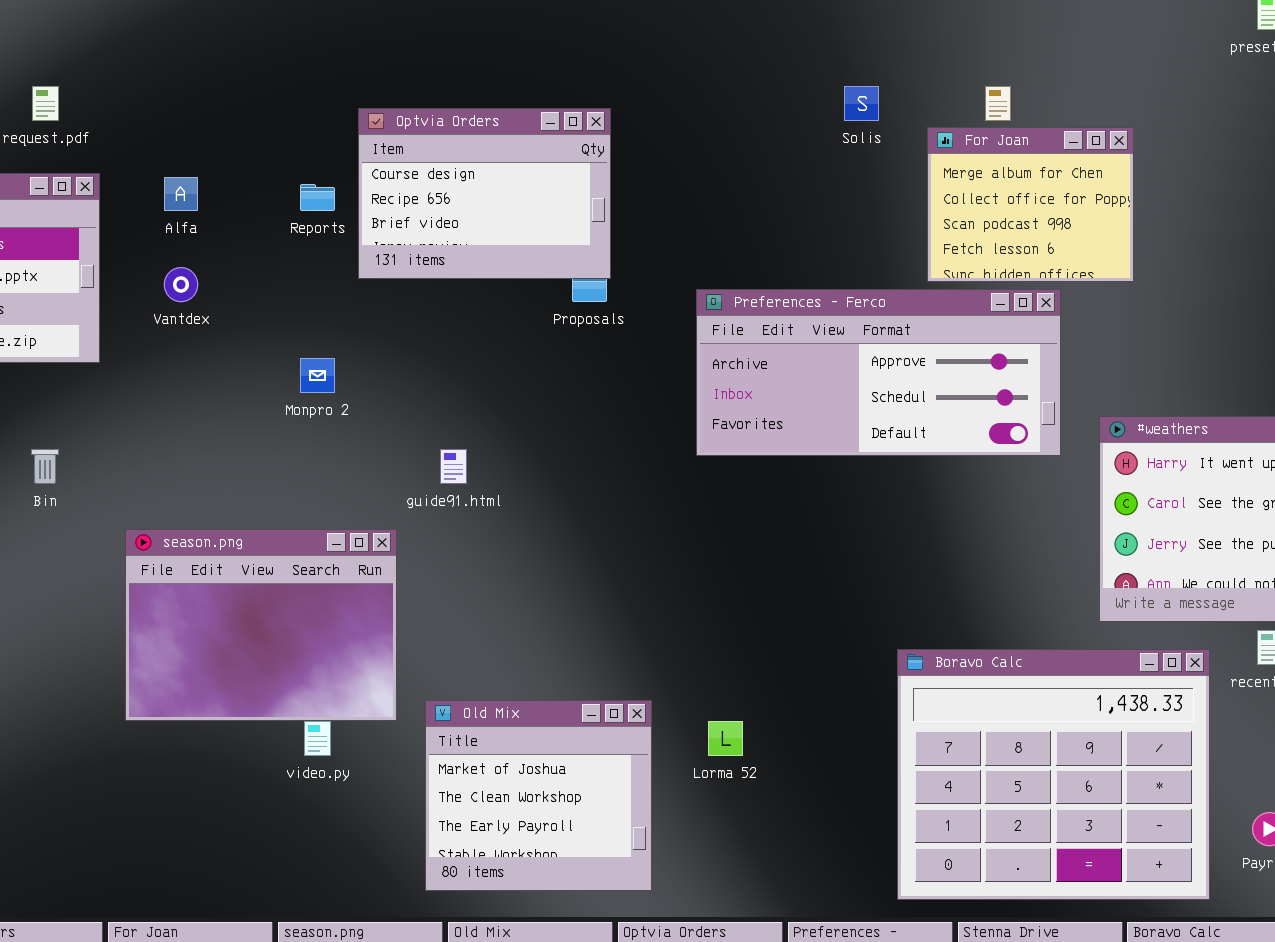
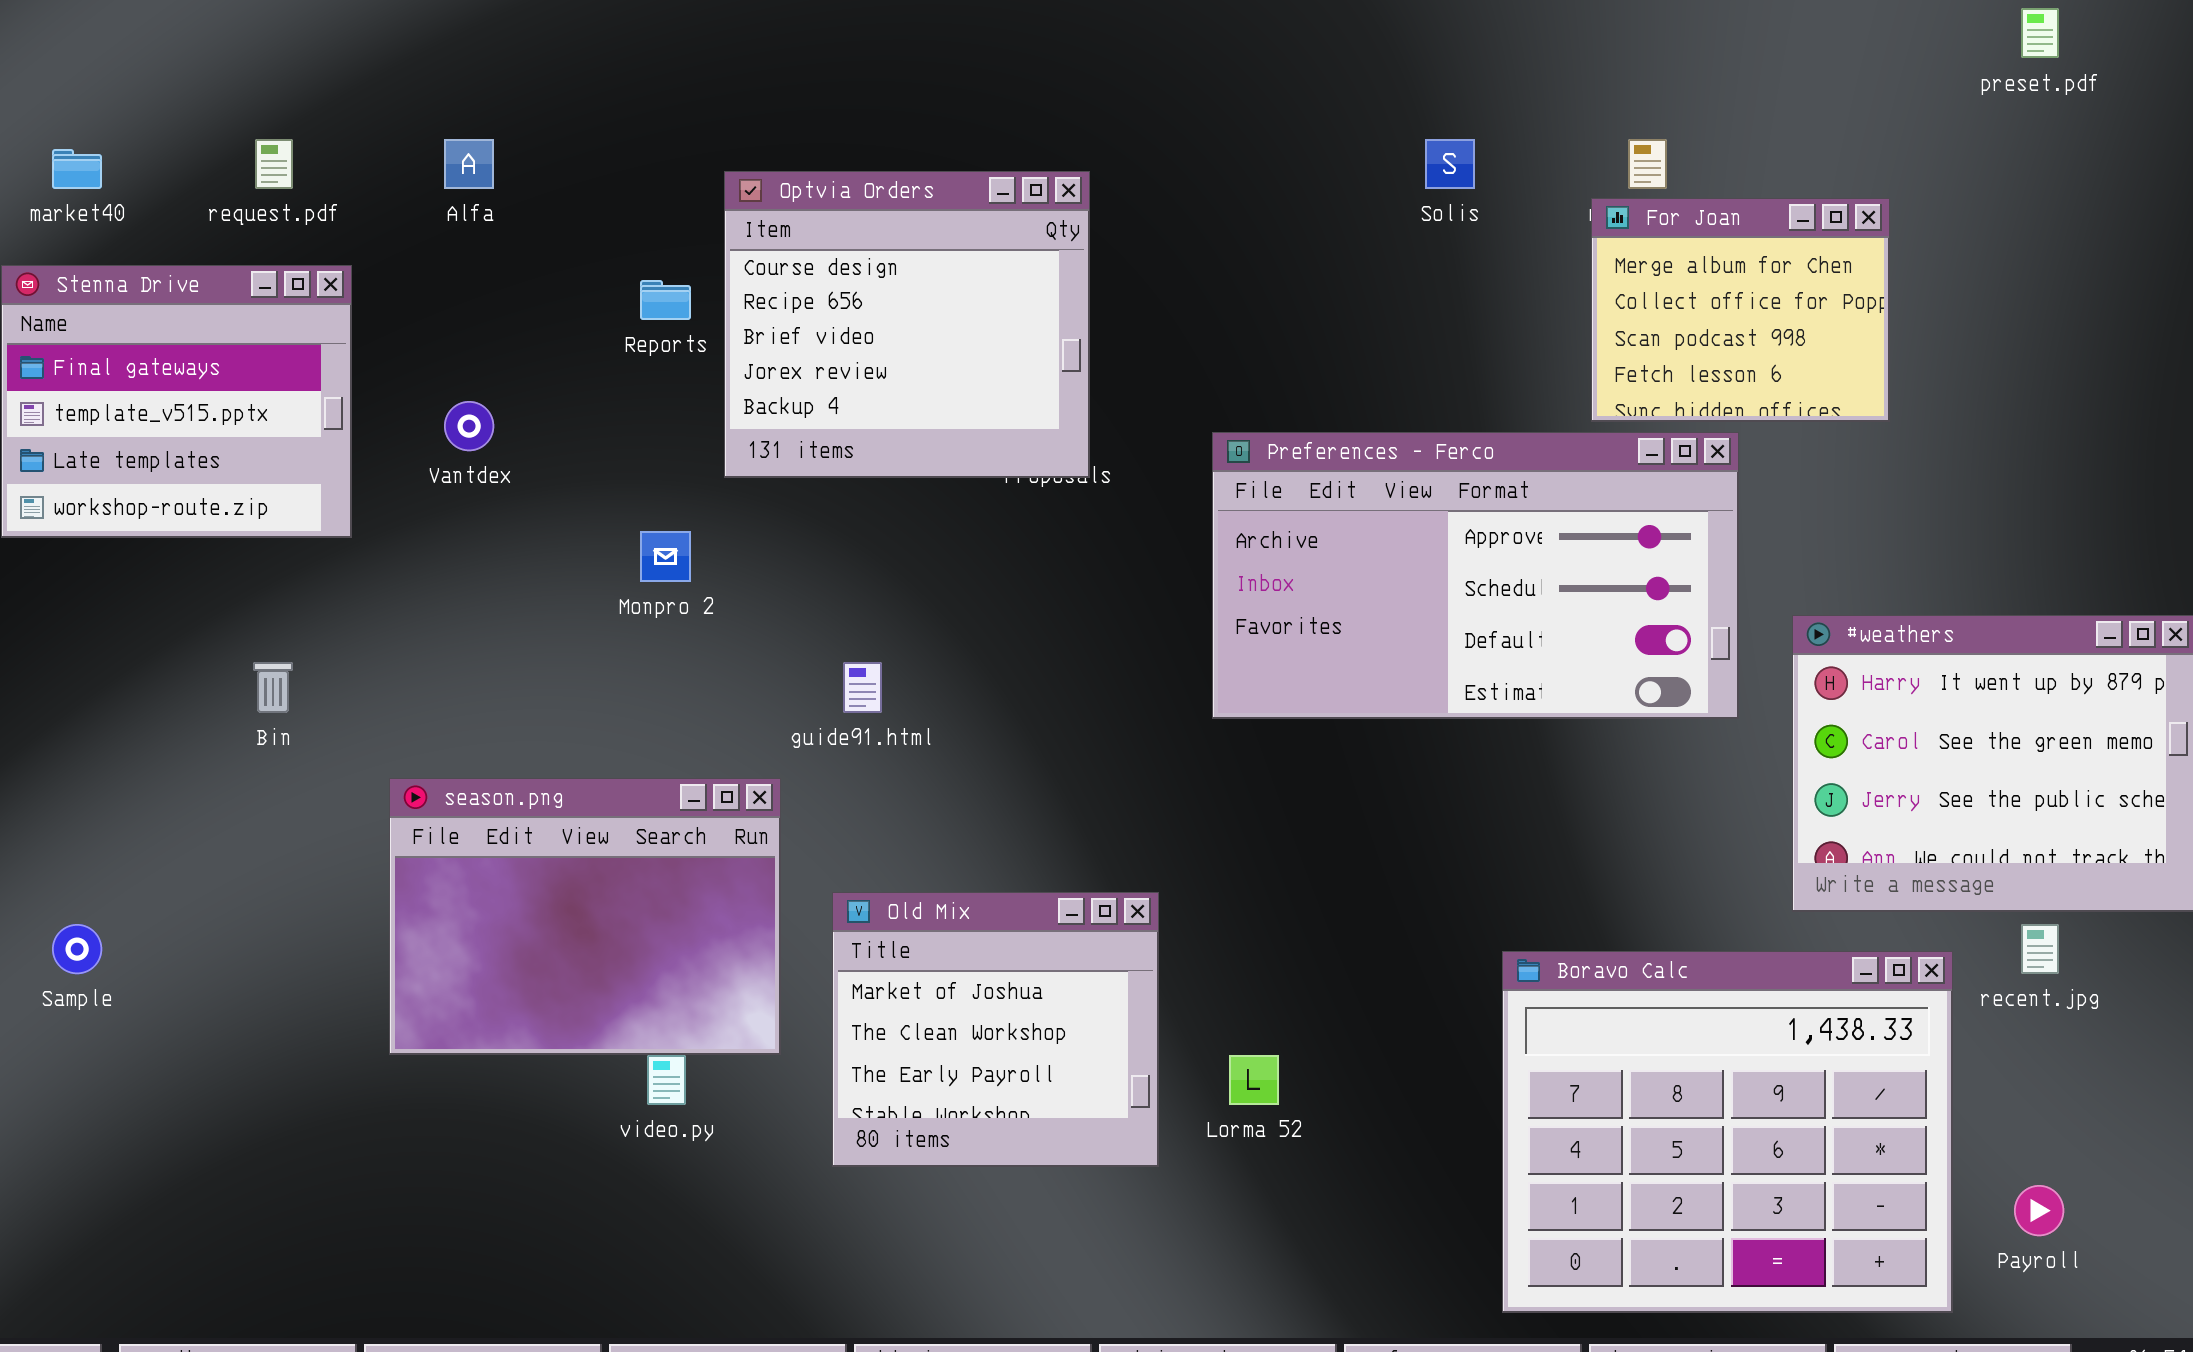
Optvia Orders: [358,108,611,279] -> [724,171,1090,478], resized
For Joan: [927,127,1134,282] -> [1591,198,1890,422], moved
Alfa: [164,177,198,211] -> [444,139,494,189], moved
Preferences - Ferco: [696,289,1061,456] -> [1212,432,1739,719], resized
Old Mix: [425,700,652,891] -> [832,892,1159,1167], moved

